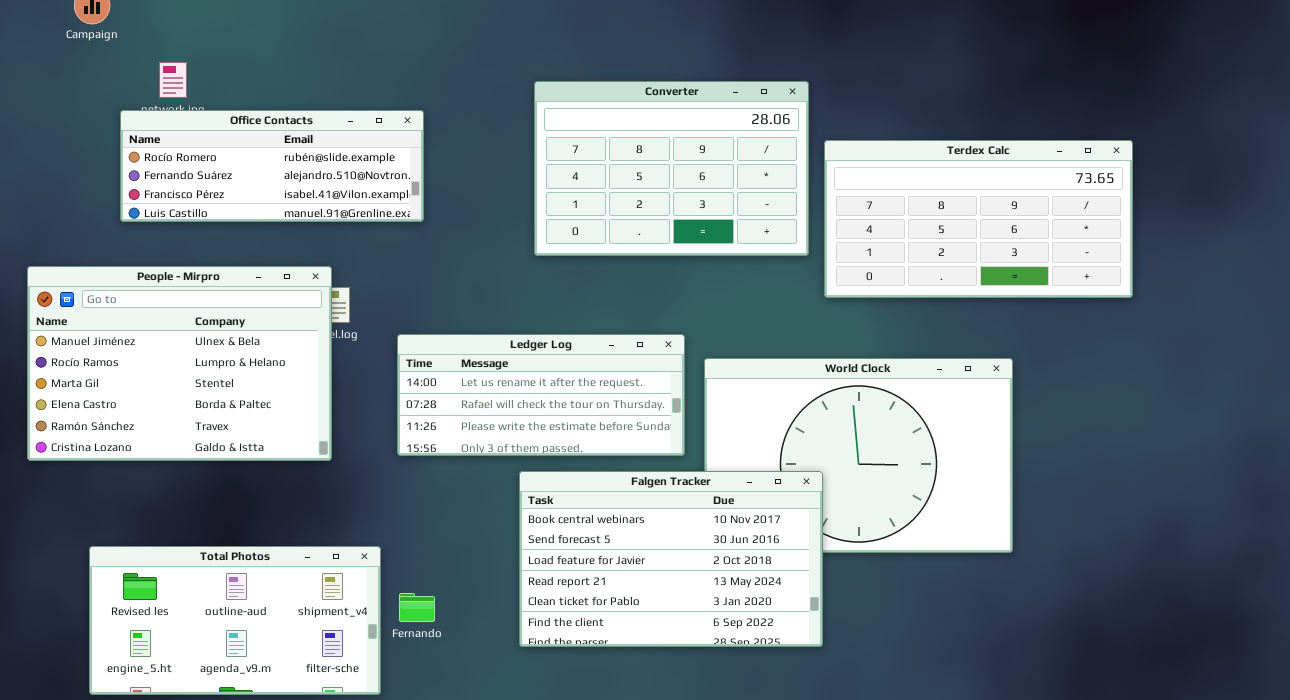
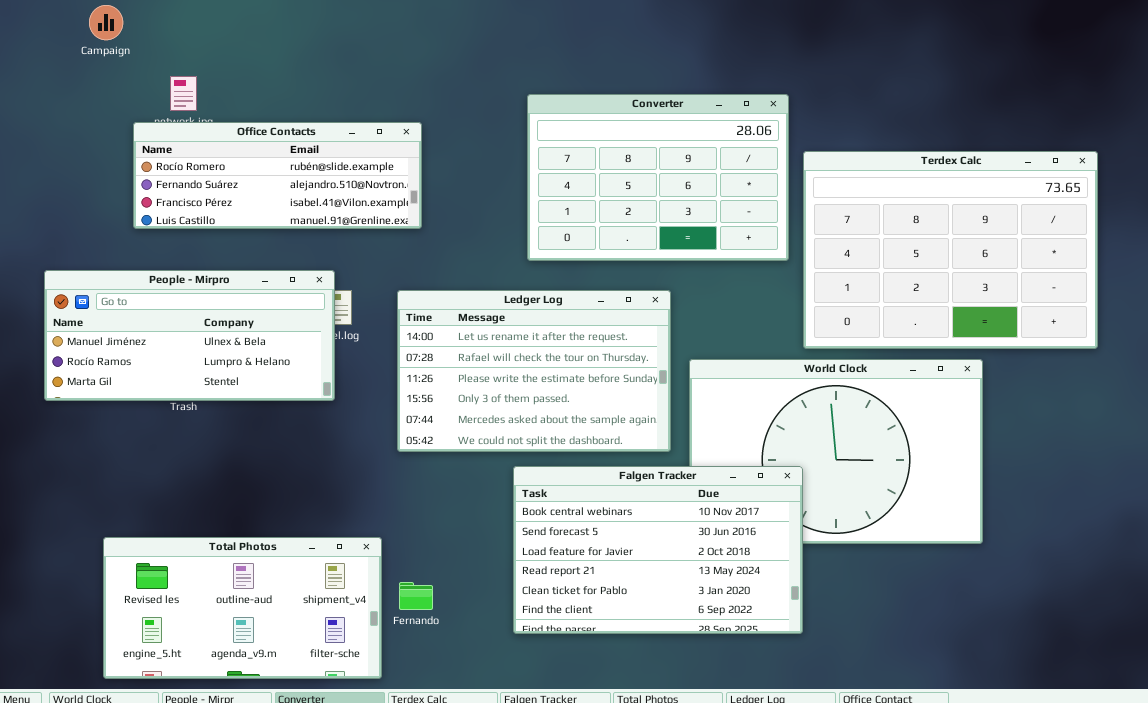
Terdex Calc: [824,140,1133,298] -> [803,151,1098,349], resized
People - Mirpro: [27,266,332,461] -> [44,270,335,401], resized
Ledger Log: [397,334,685,456] -> [397,290,671,452], resized

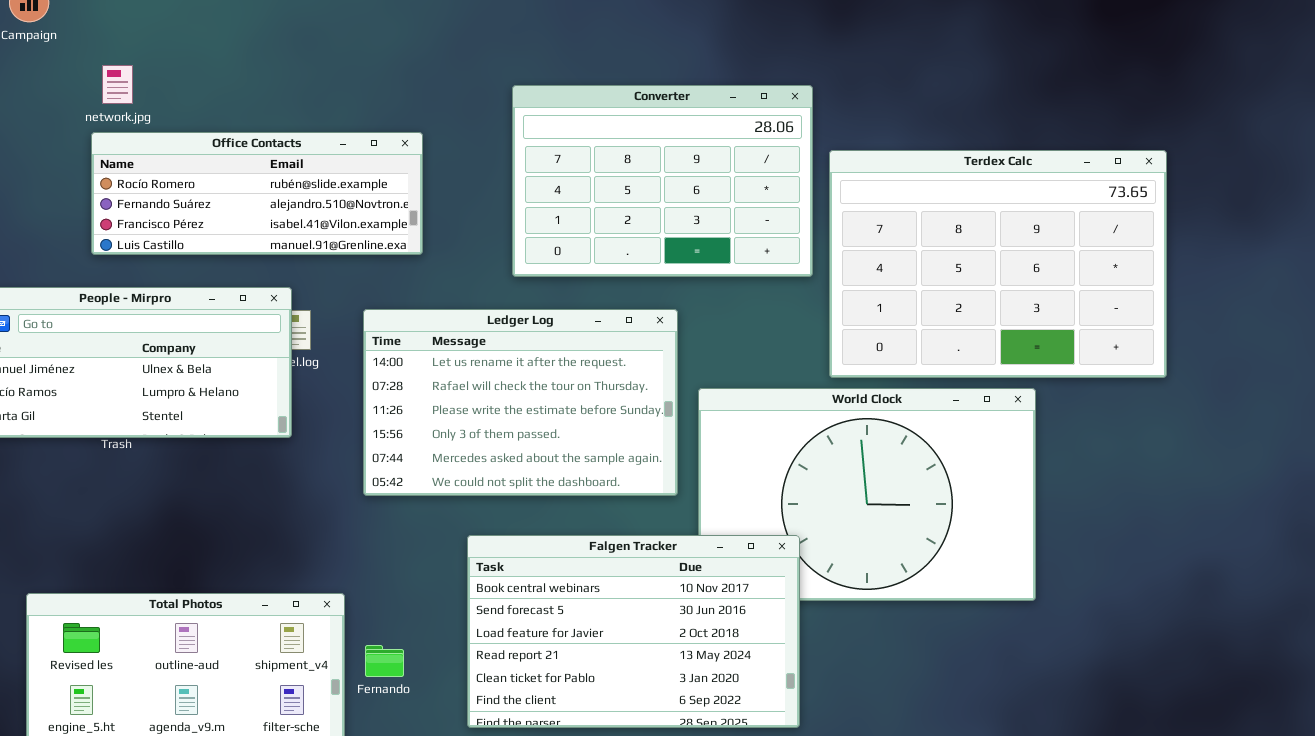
Office Contacts: [133,122,422,229] -> [91,132,423,255], moved
Falgen Tracker: [513,466,803,634] -> [467,535,800,728], moved

